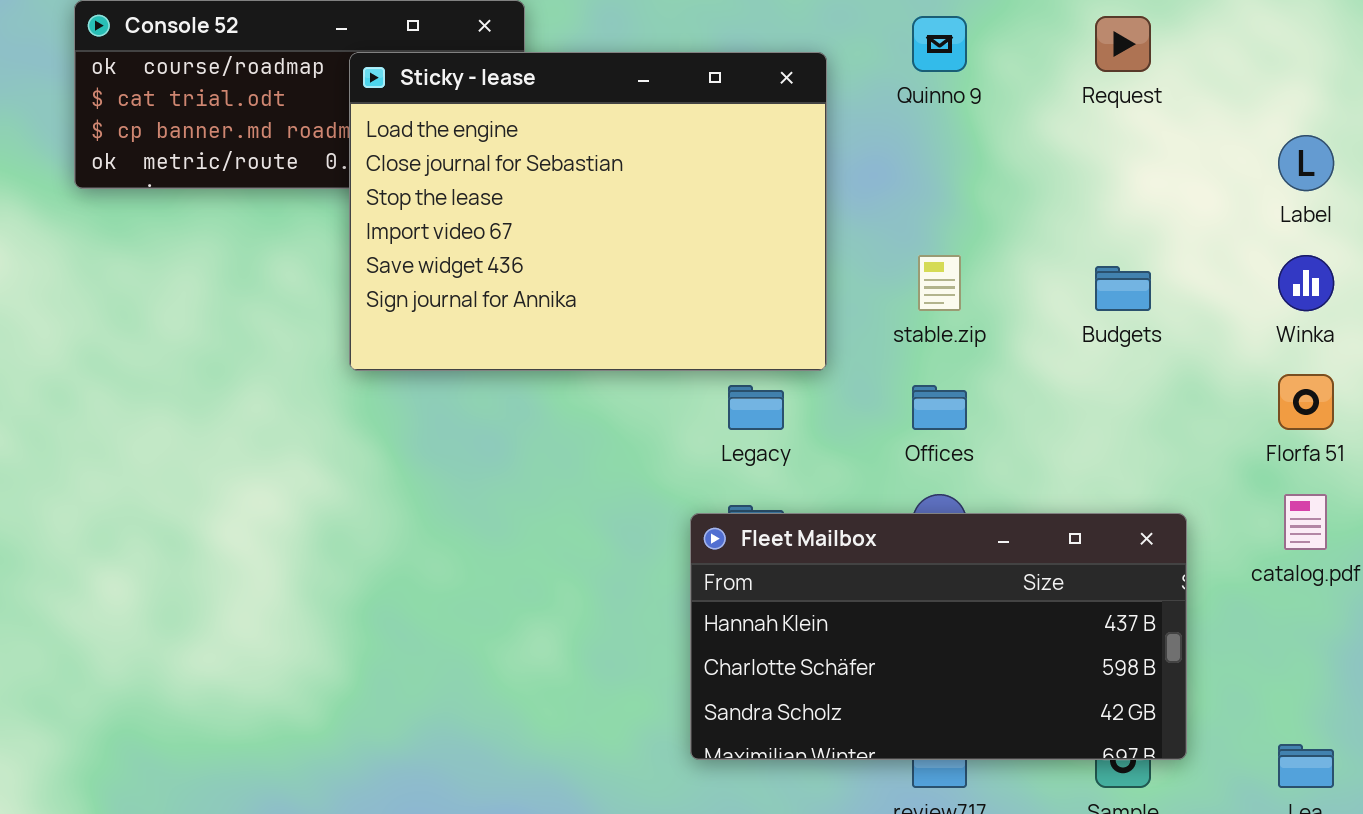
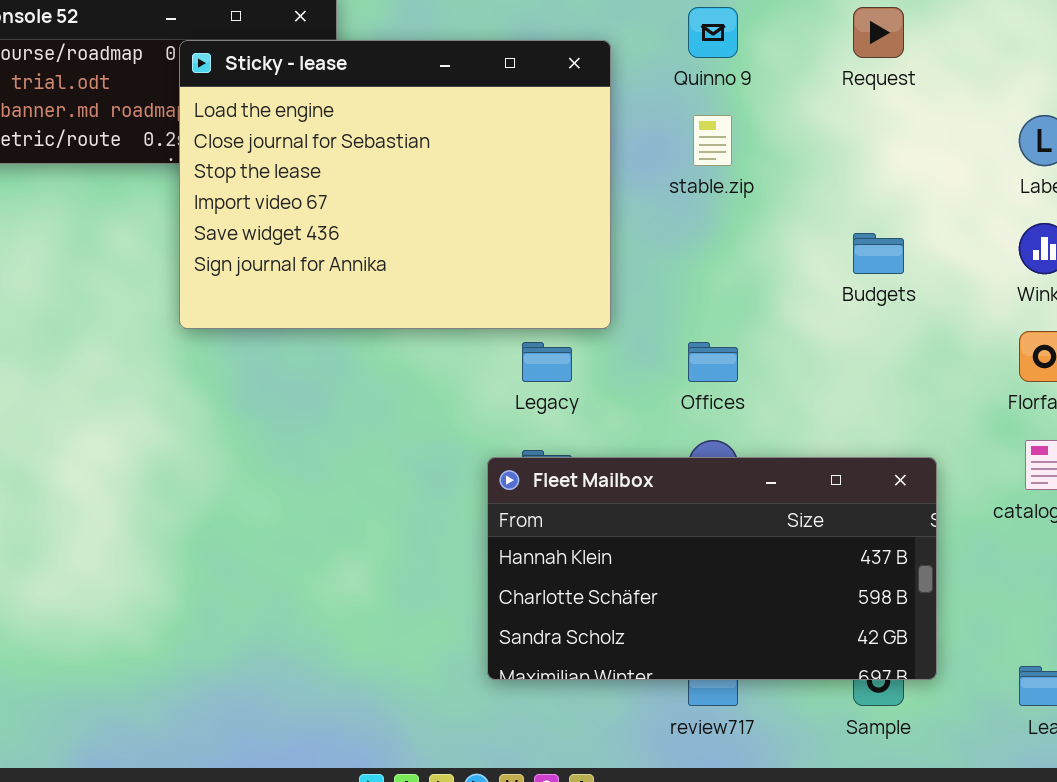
stable.zip: [918,255,961,311] -> [693,115,732,166], moved

